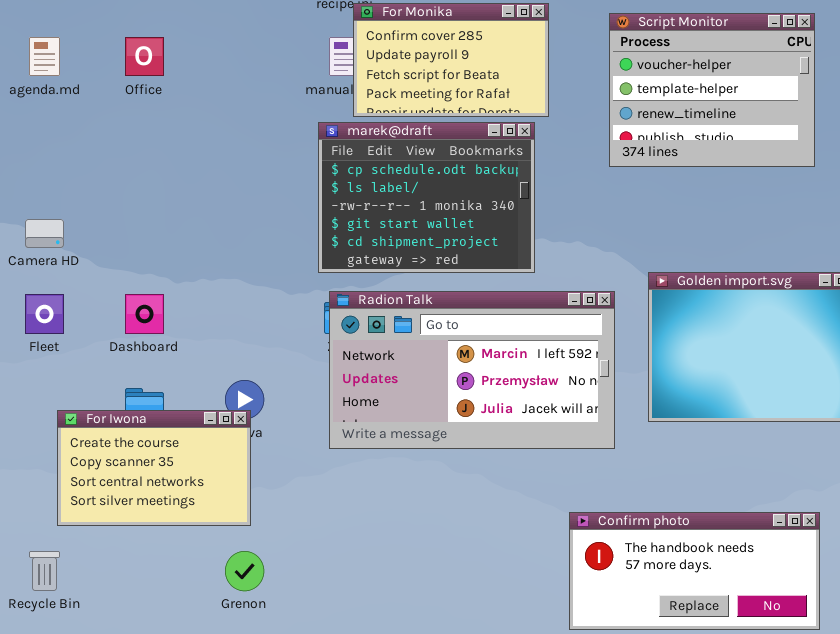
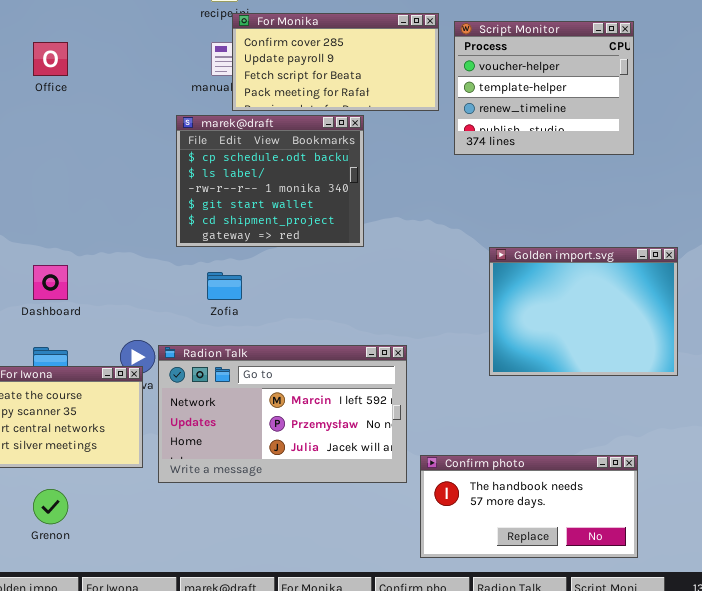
For Monika: [353,3,549,117] -> [232,13,439,111], resized
marek@draft: [318,122,535,273] -> [176,115,364,247], moved
Radion Talk: [329,291,615,449] -> [158,345,407,483], moved
Grenon: [225,551,264,591] -> [33,489,68,524], moved

